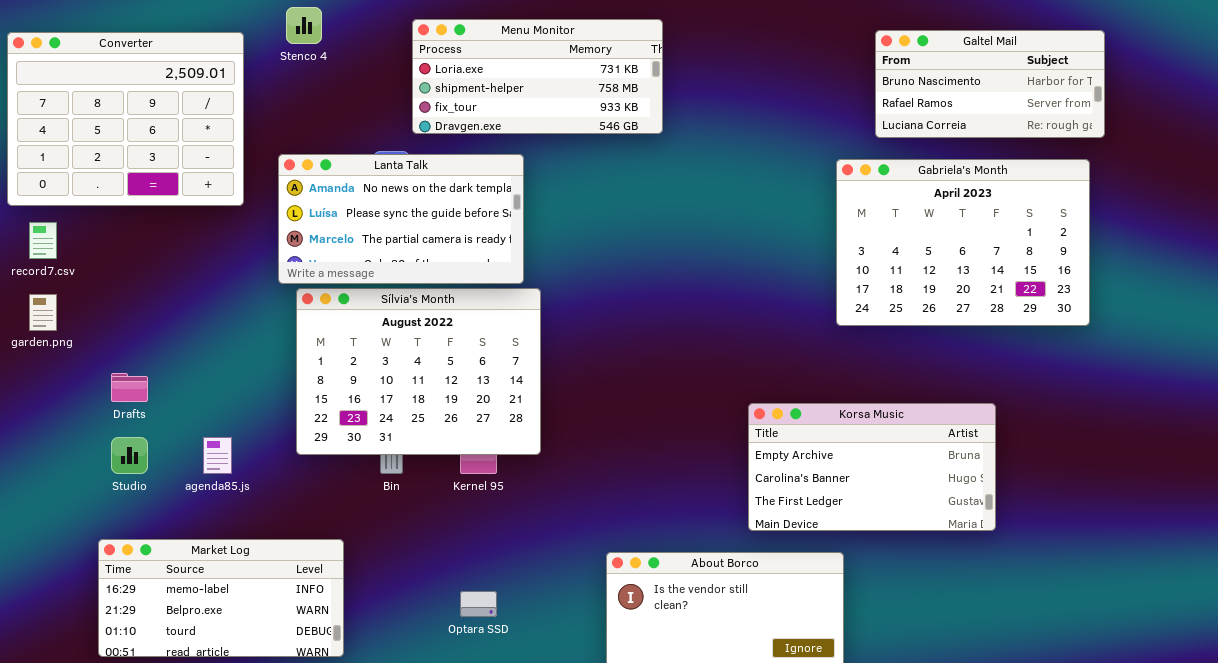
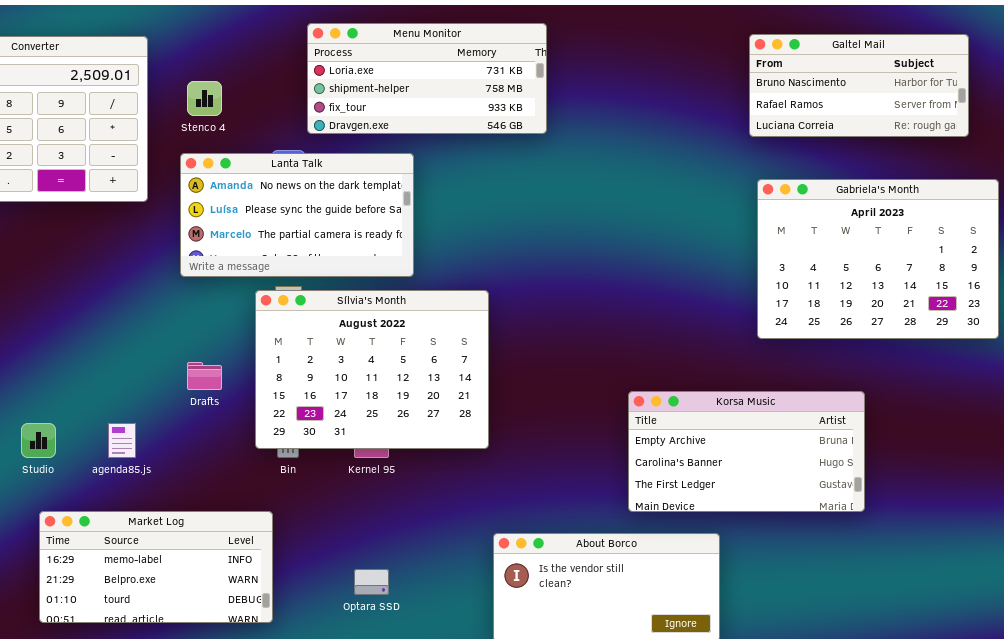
Stenco 4: [286,7,322,44] -> [187,81,222,116], moved
Gabriela's Month: [836,159,1090,326] -> [757,179,999,339], moved
Sílvia's Month: [296,288,541,455] -> [255,290,489,449], moved
Drafts: [111,373,148,402] -> [187,362,222,390], moved
Market Log: [98,539,344,657] -> [39,511,273,623], moved

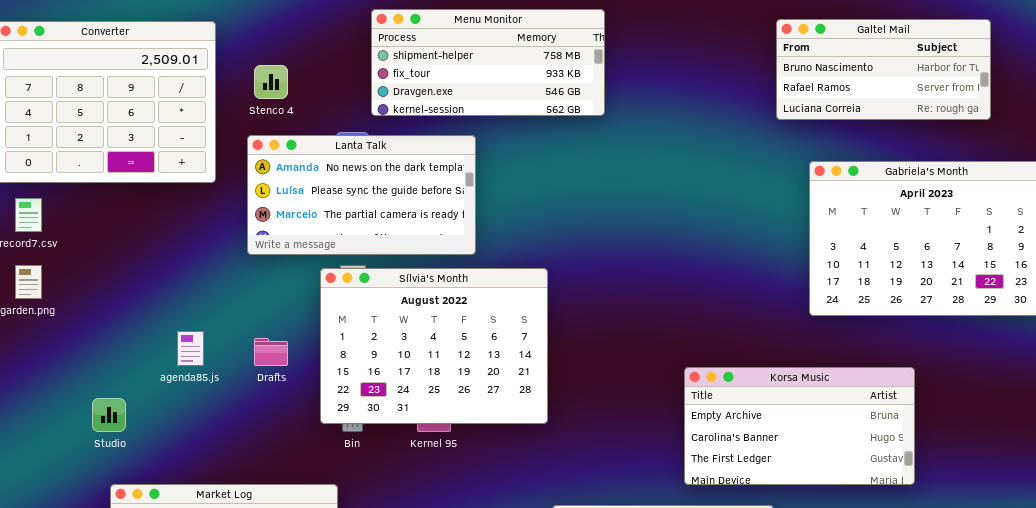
Menu Monitor: [307,23,547,134] -> [371,9,605,116], scrolled down 1 row
Galtel Mail: [749,34,969,137] -> [776,19,991,120], moved
agenda85.js: [108,423,136,458] -> [177,331,204,366], moved

